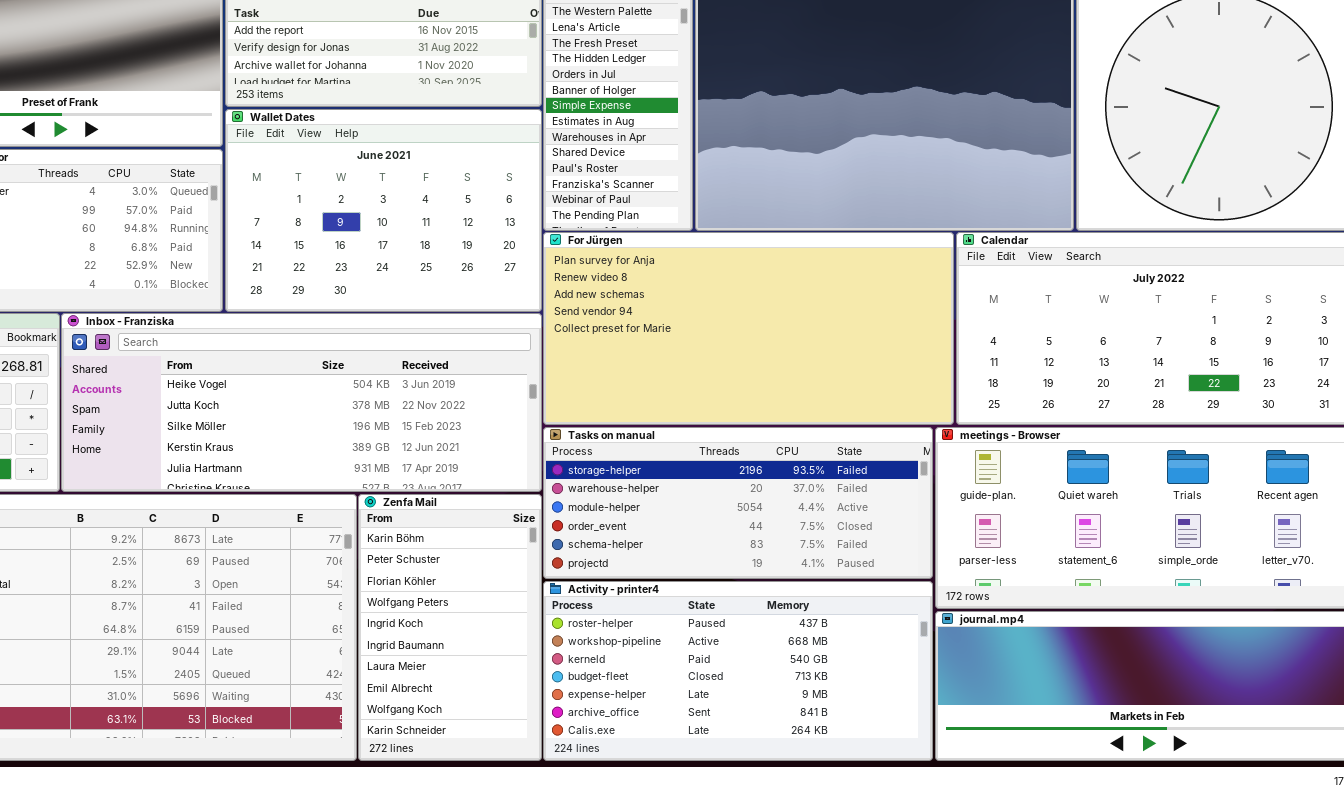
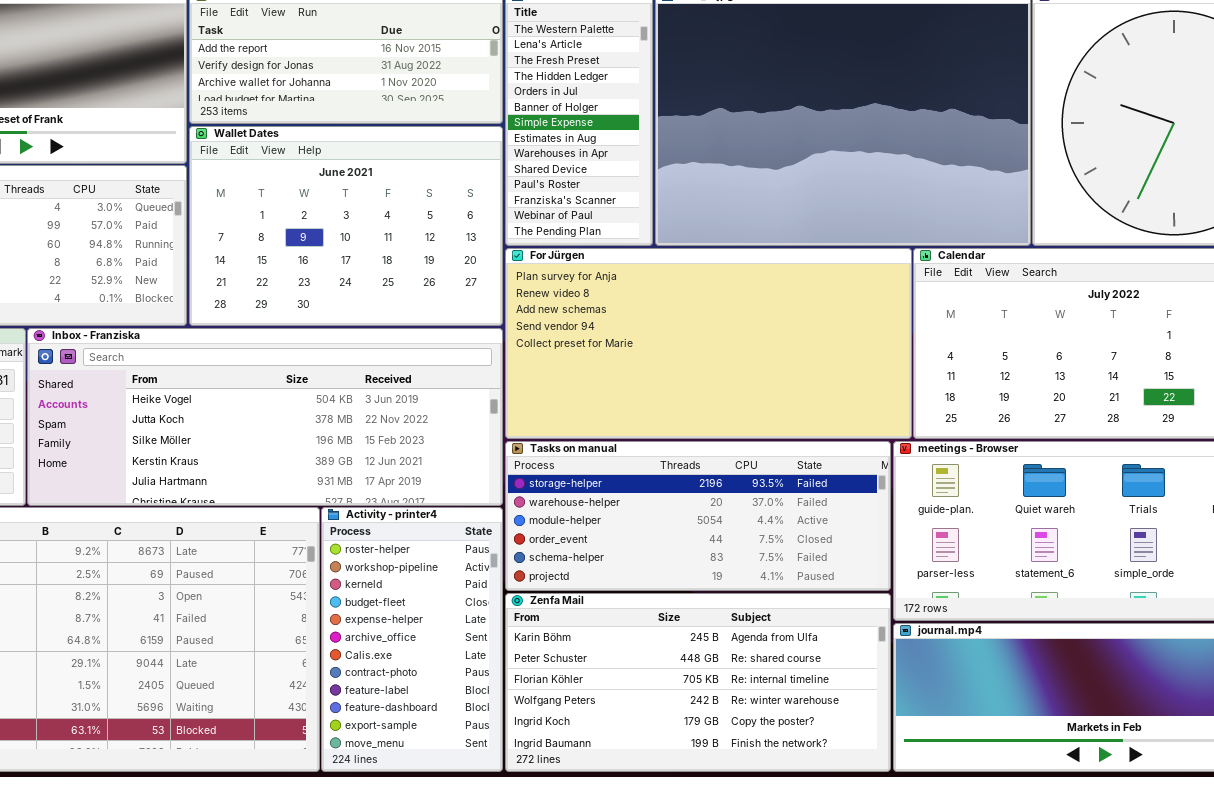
Zenfa Mail: [358,494,542,761] -> [505,593,891,772], moved, resized
Activity - printer4: [543,581,933,761] -> [321,507,503,772], moved, resized

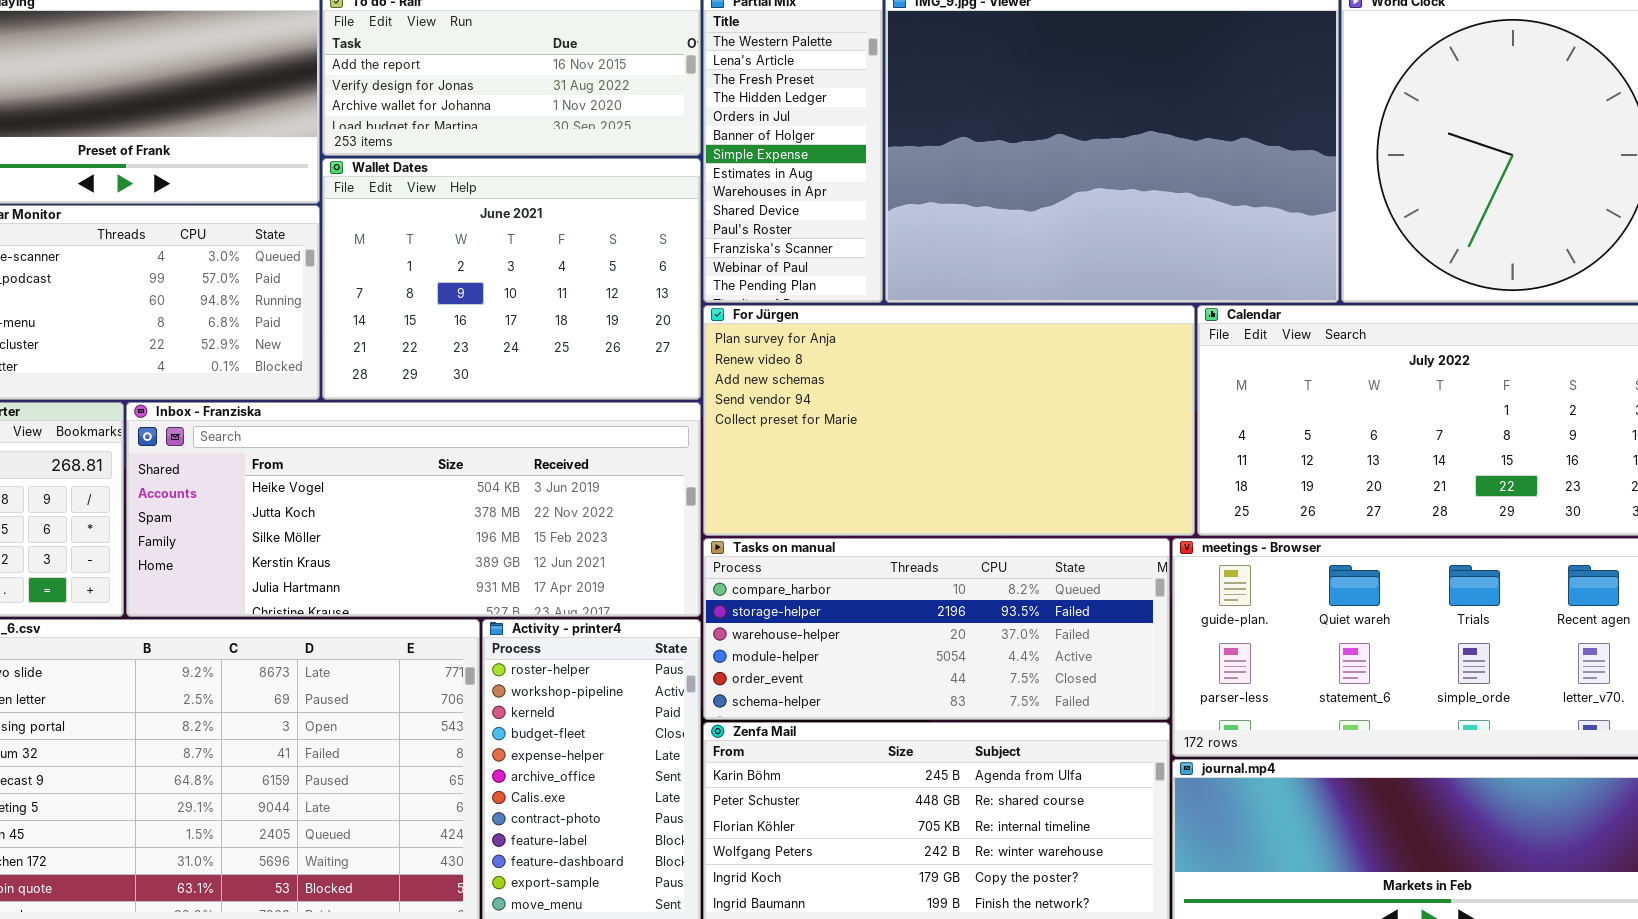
Tasks on manual: [505,441,891,591] -> [703,538,1170,720], scrolled up 1 row

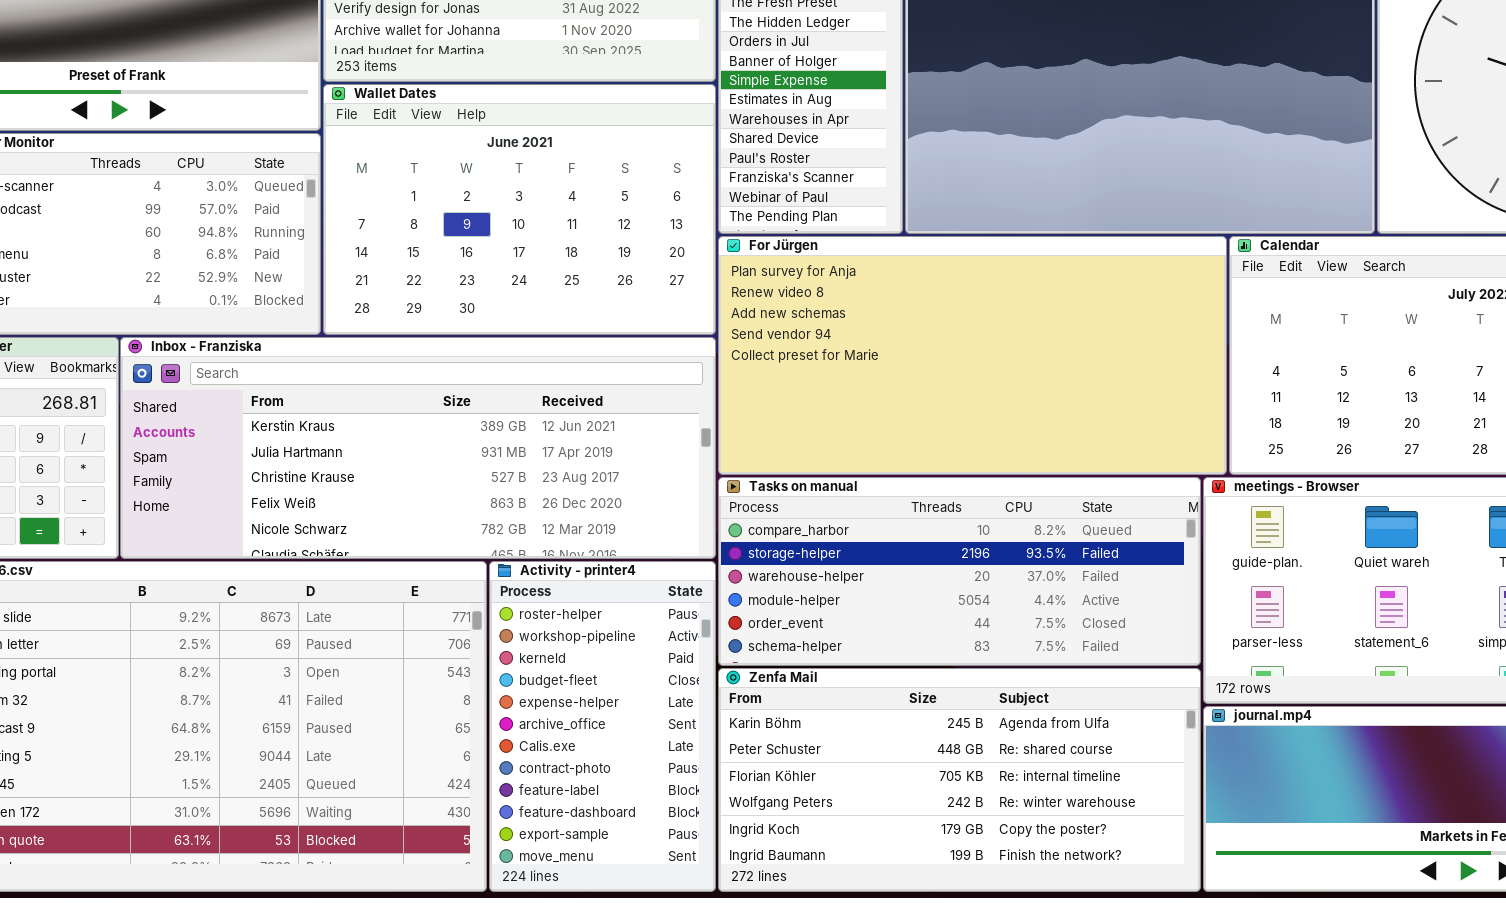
Inbox - Franziska: [126,402,701,617] -> [120,337,716,559], scrolled down 3 rows

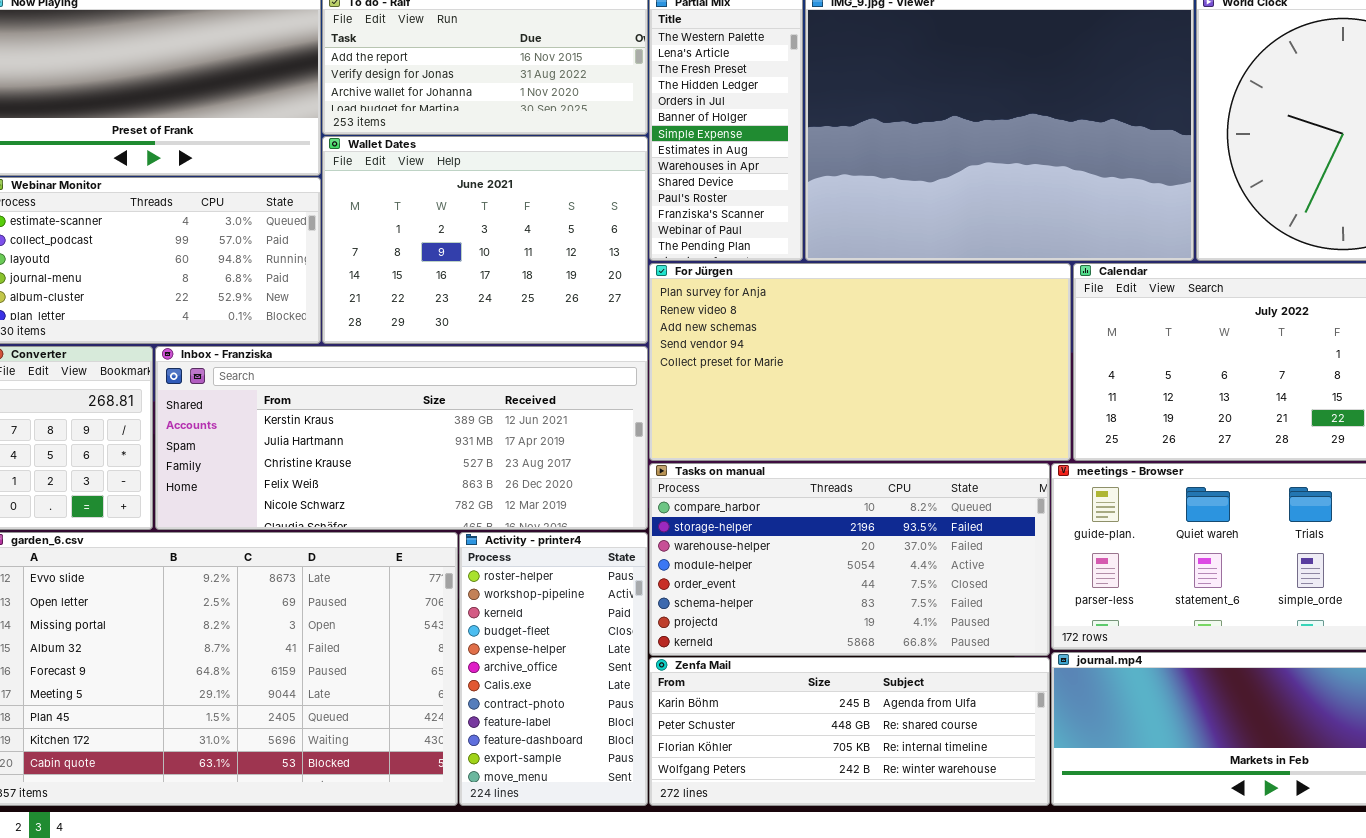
Tasks on manual: [718,477,1201,666] -> [649,463,1050,656], resized
Zenfa Mail: [718,668,1201,892] -> [649,657,1050,806], resized

